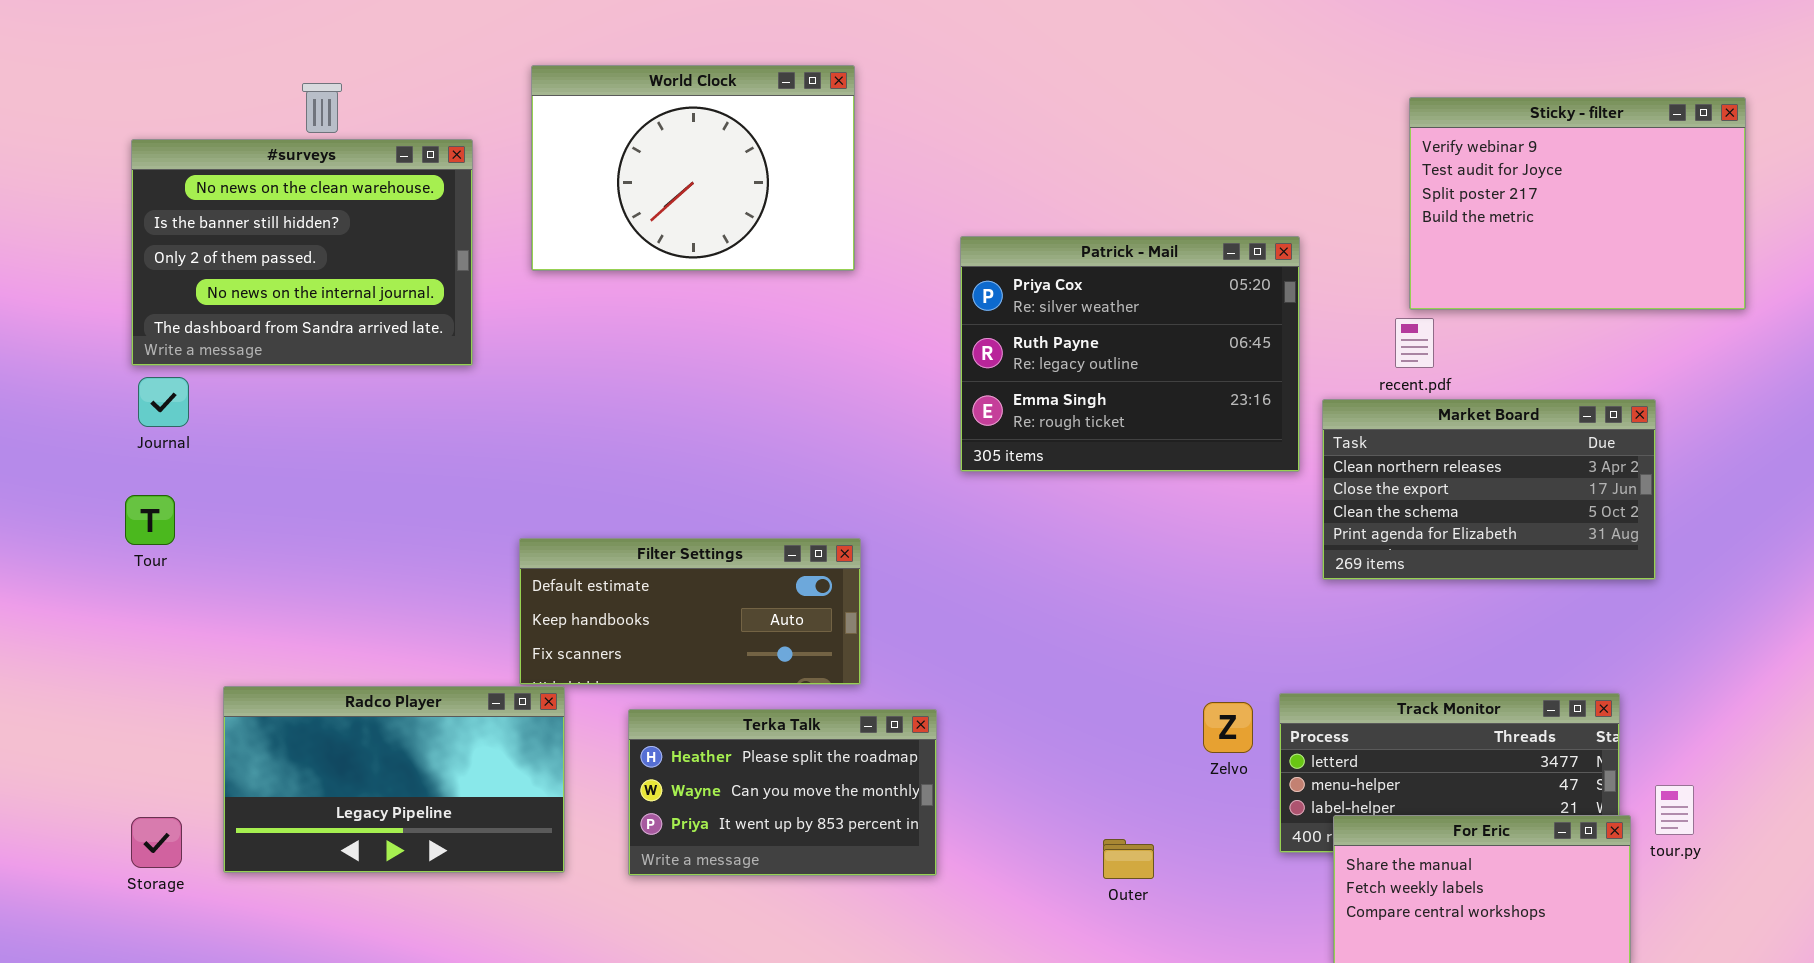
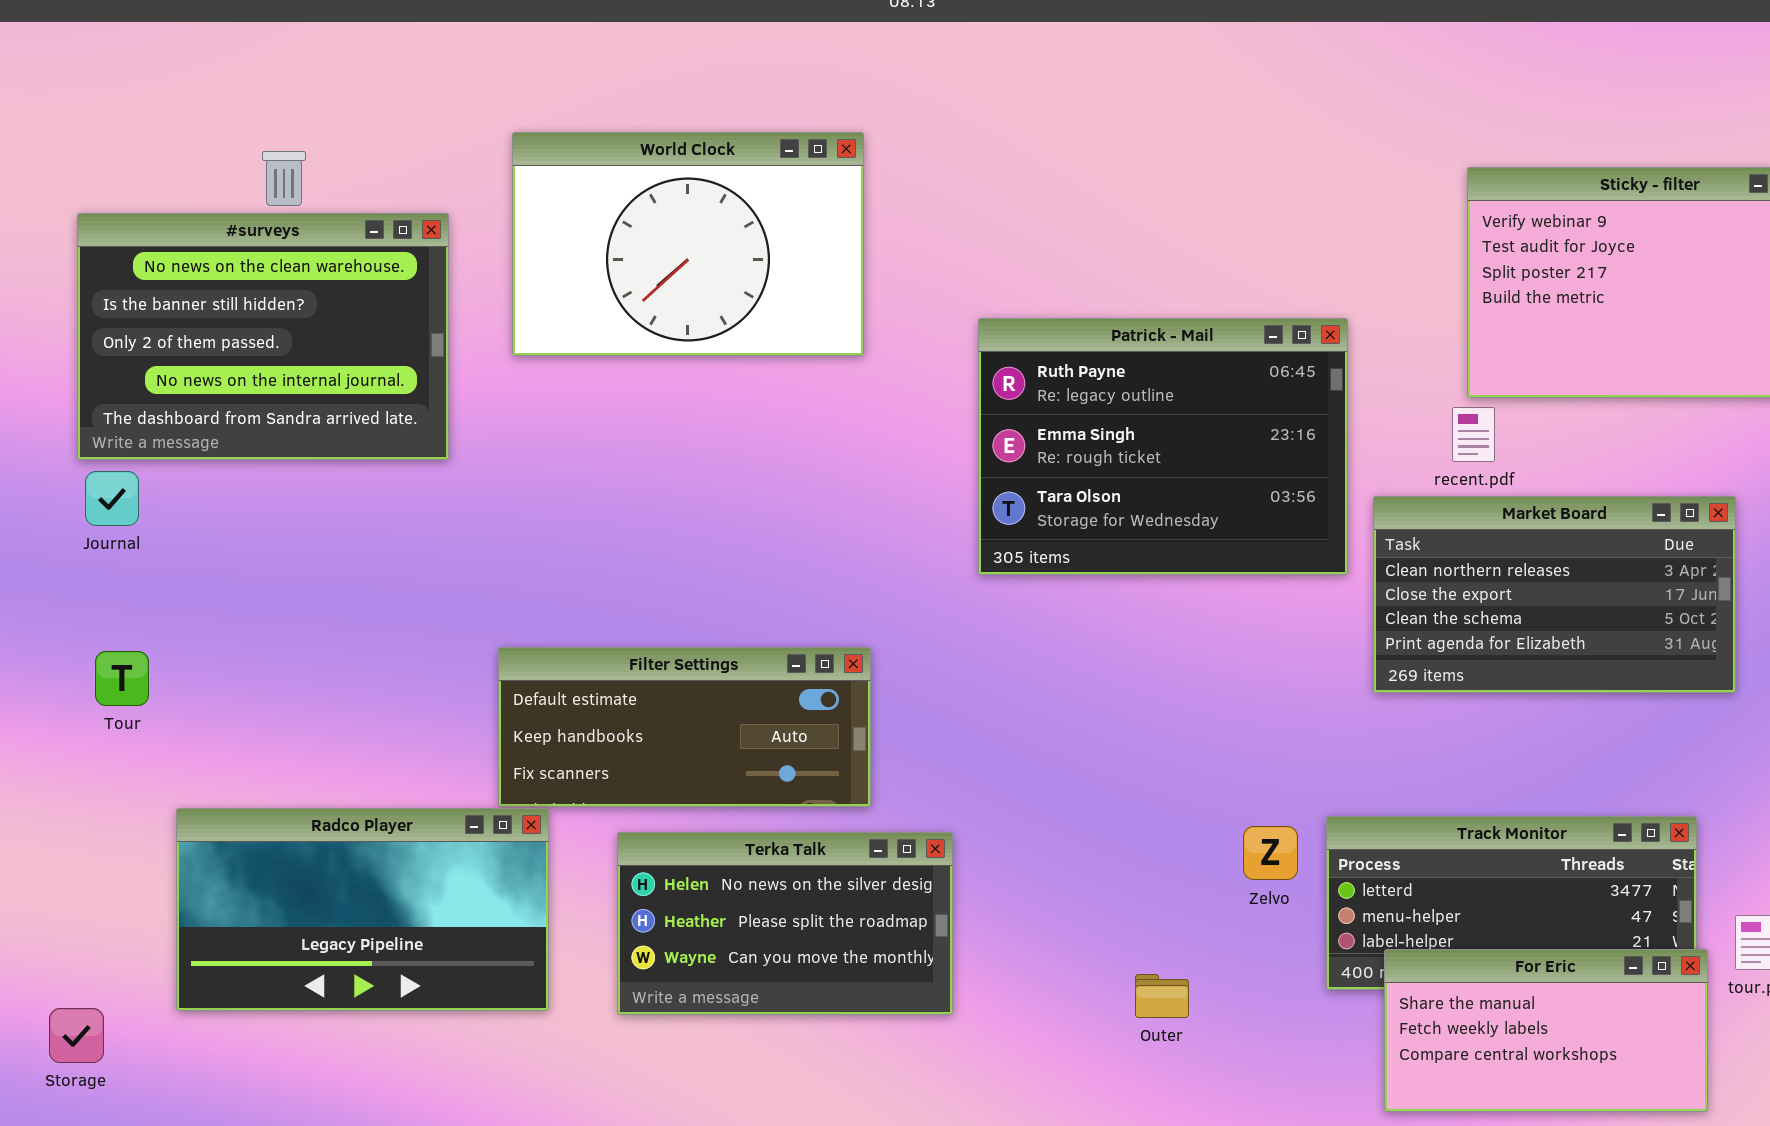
Patrick - Mail: [960,236,1300,472] -> [978,318,1348,575], scrolled down 1 row
Tour: [125,495,175,545] -> [95,651,149,706], moved
Terka Talk: [628,709,937,876] -> [617,832,953,1015], scrolled up 1 row
Storage: [131,817,182,868] -> [49,1008,104,1063], moved

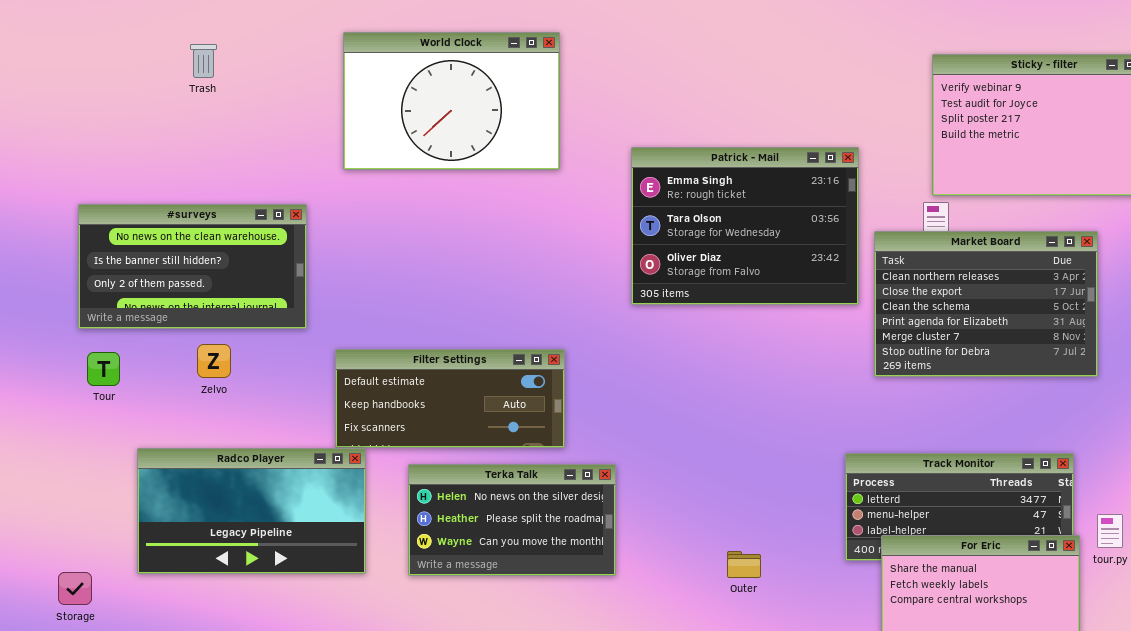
#surveys: [77,213,449,460] -> [78,204,307,329], moved, resized
Patrick - Mail: [978,318,1348,575] -> [631,147,859,305], scrolled down 1 row
Market Board: [1373,496,1736,693] -> [874,231,1098,377], resized
Zelvo: [1243,826,1298,880] -> [197,344,231,378], moved

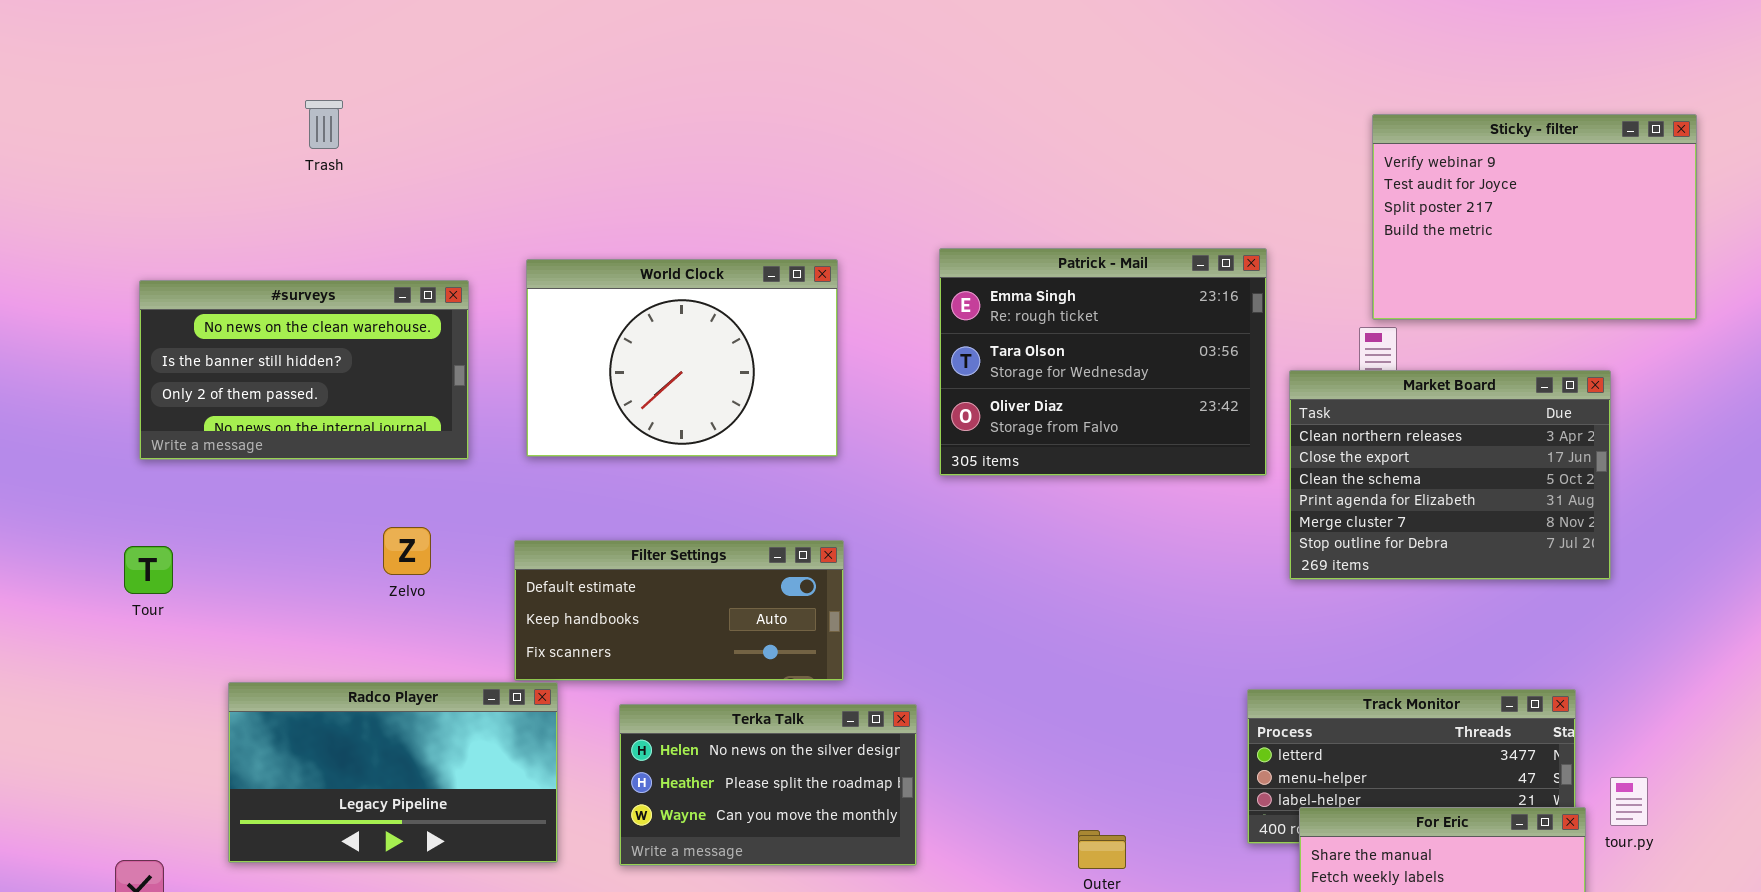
World Clock: [343,32,560,170] -> [526,259,838,457], moved
#surveys: [78,204,307,329] -> [139,280,469,460], moved
Zelvo: [197,344,231,378] -> [383,527,431,575], moved
Tour: [87,352,120,386] -> [124,546,173,594], moved

